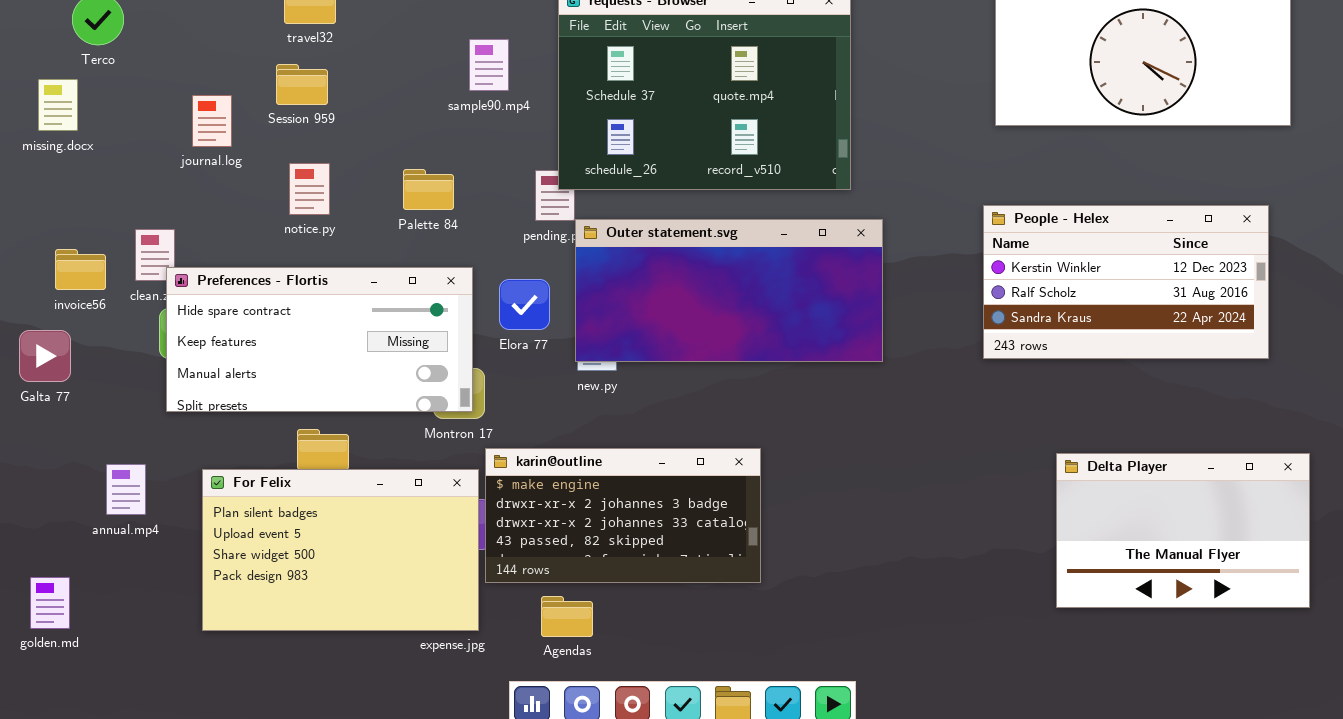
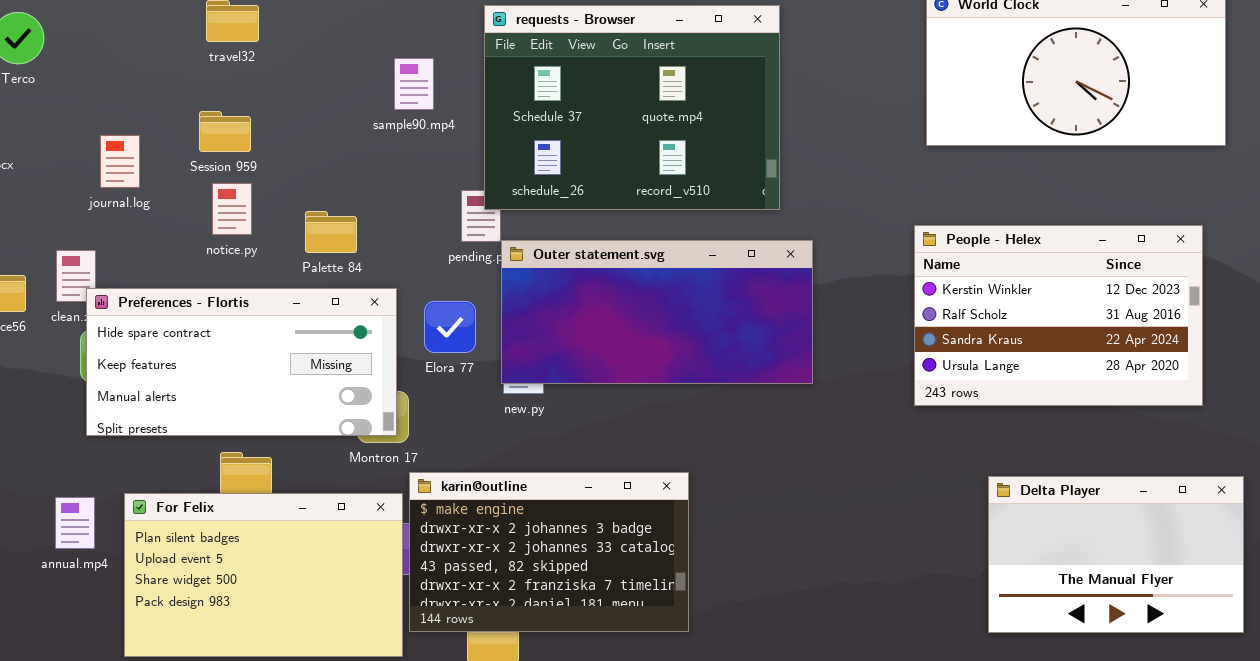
Session 959: [276,64,328,105] -> [199,111,251,152], moved
journal.log: [192,95,232,147] -> [100,135,140,188], moved
Palette 84: [403,169,454,210] -> [305,211,357,253], moved
People - Helex: [983,205,1269,359] -> [914,225,1203,406], resized
karin@outline: [485,448,761,583] -> [409,472,689,632], resized
annual.mp4: [106,464,146,515] -> [55,497,95,549], moved

